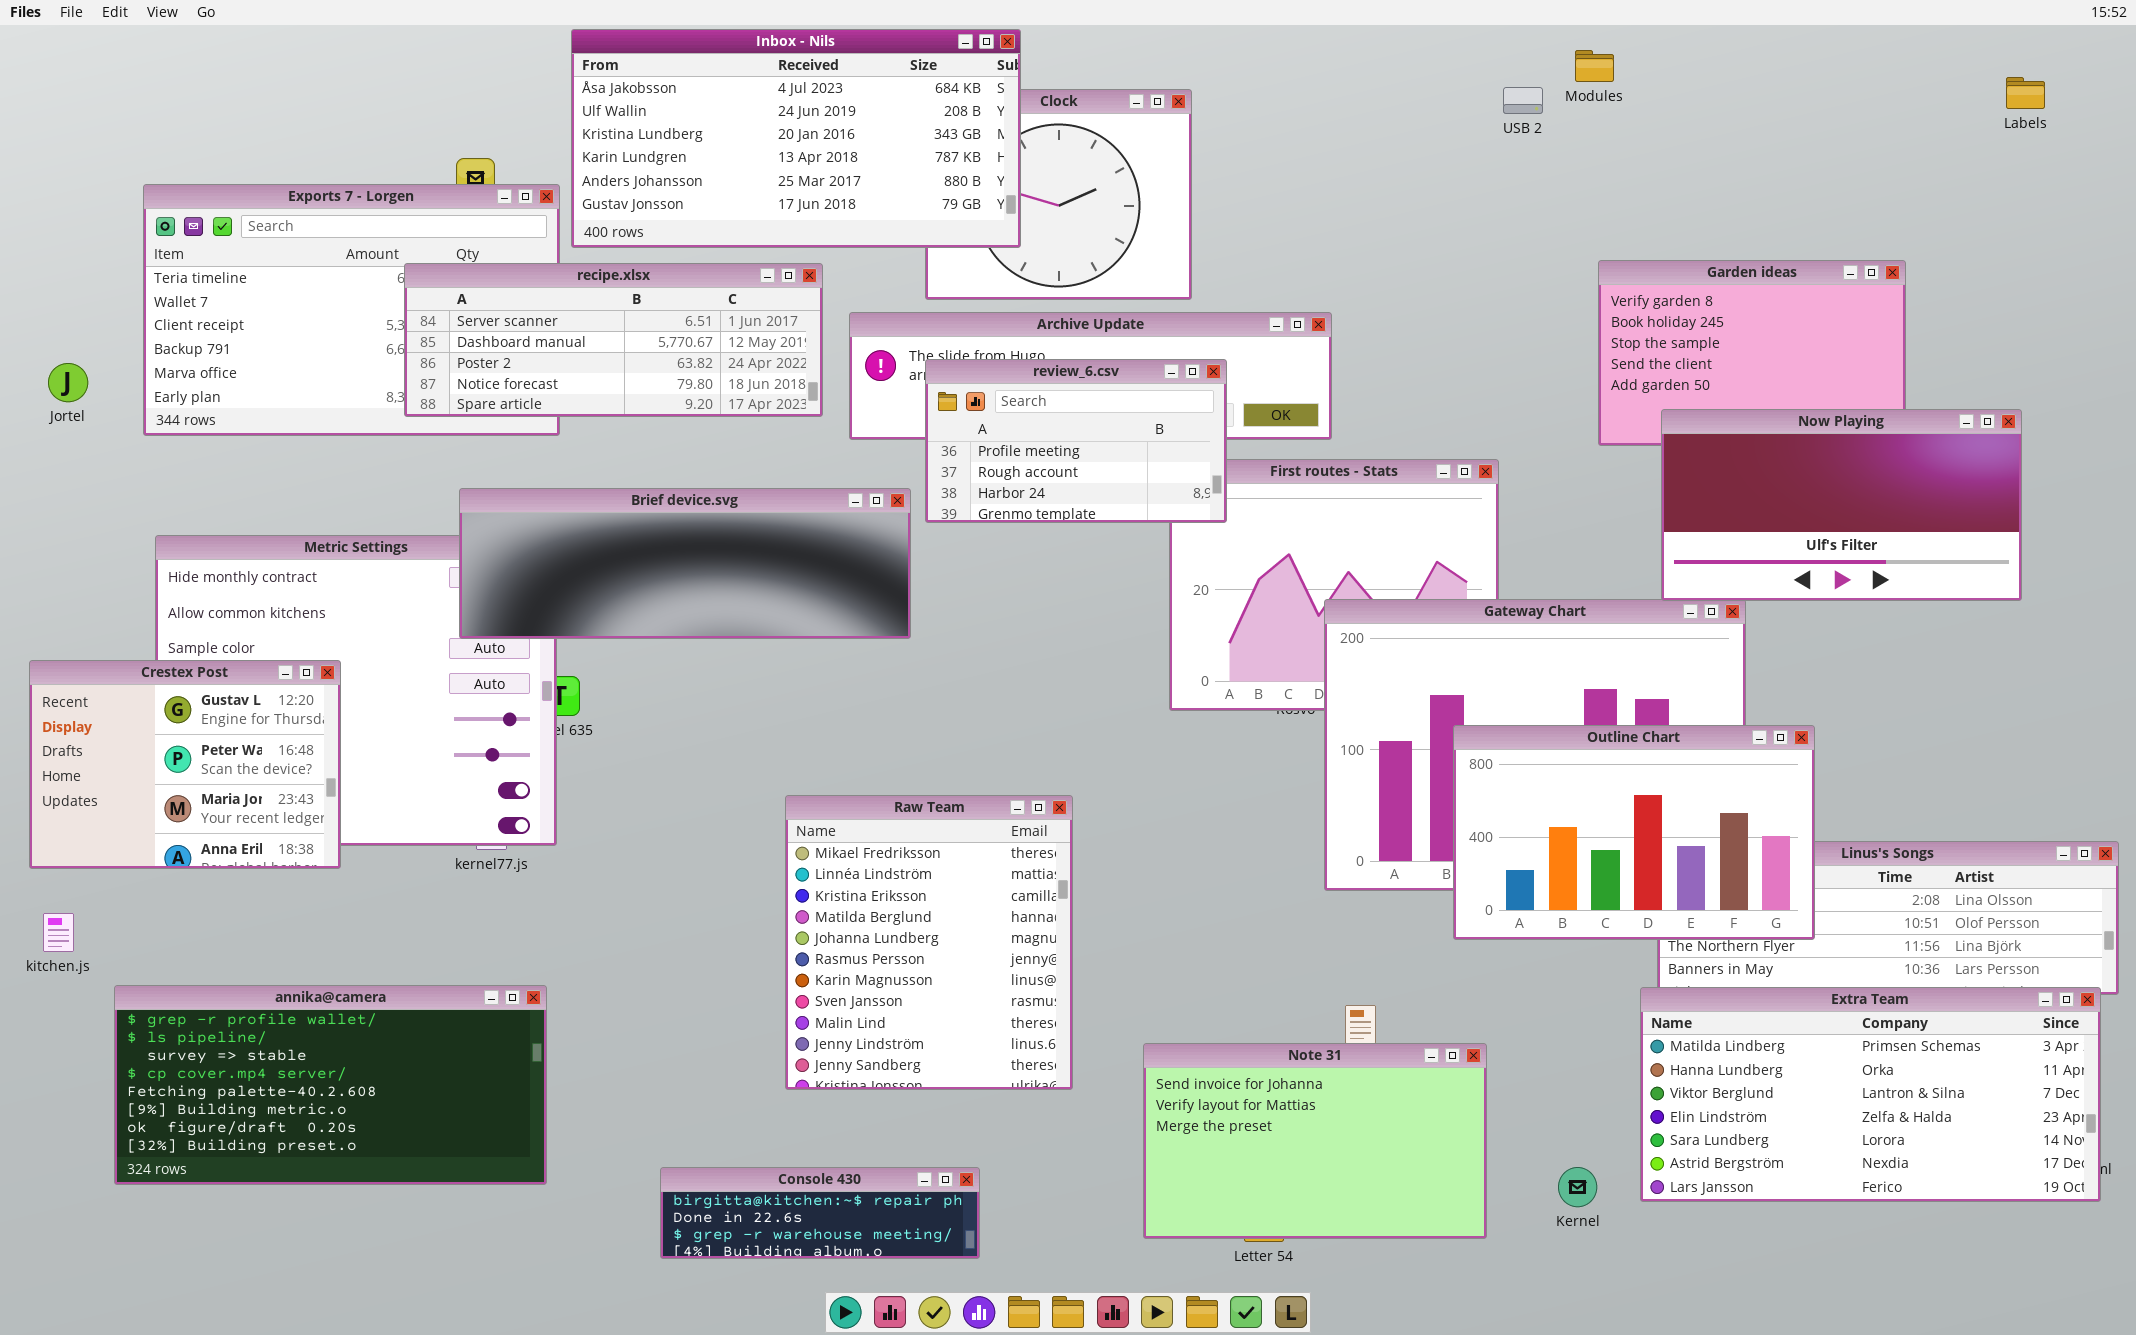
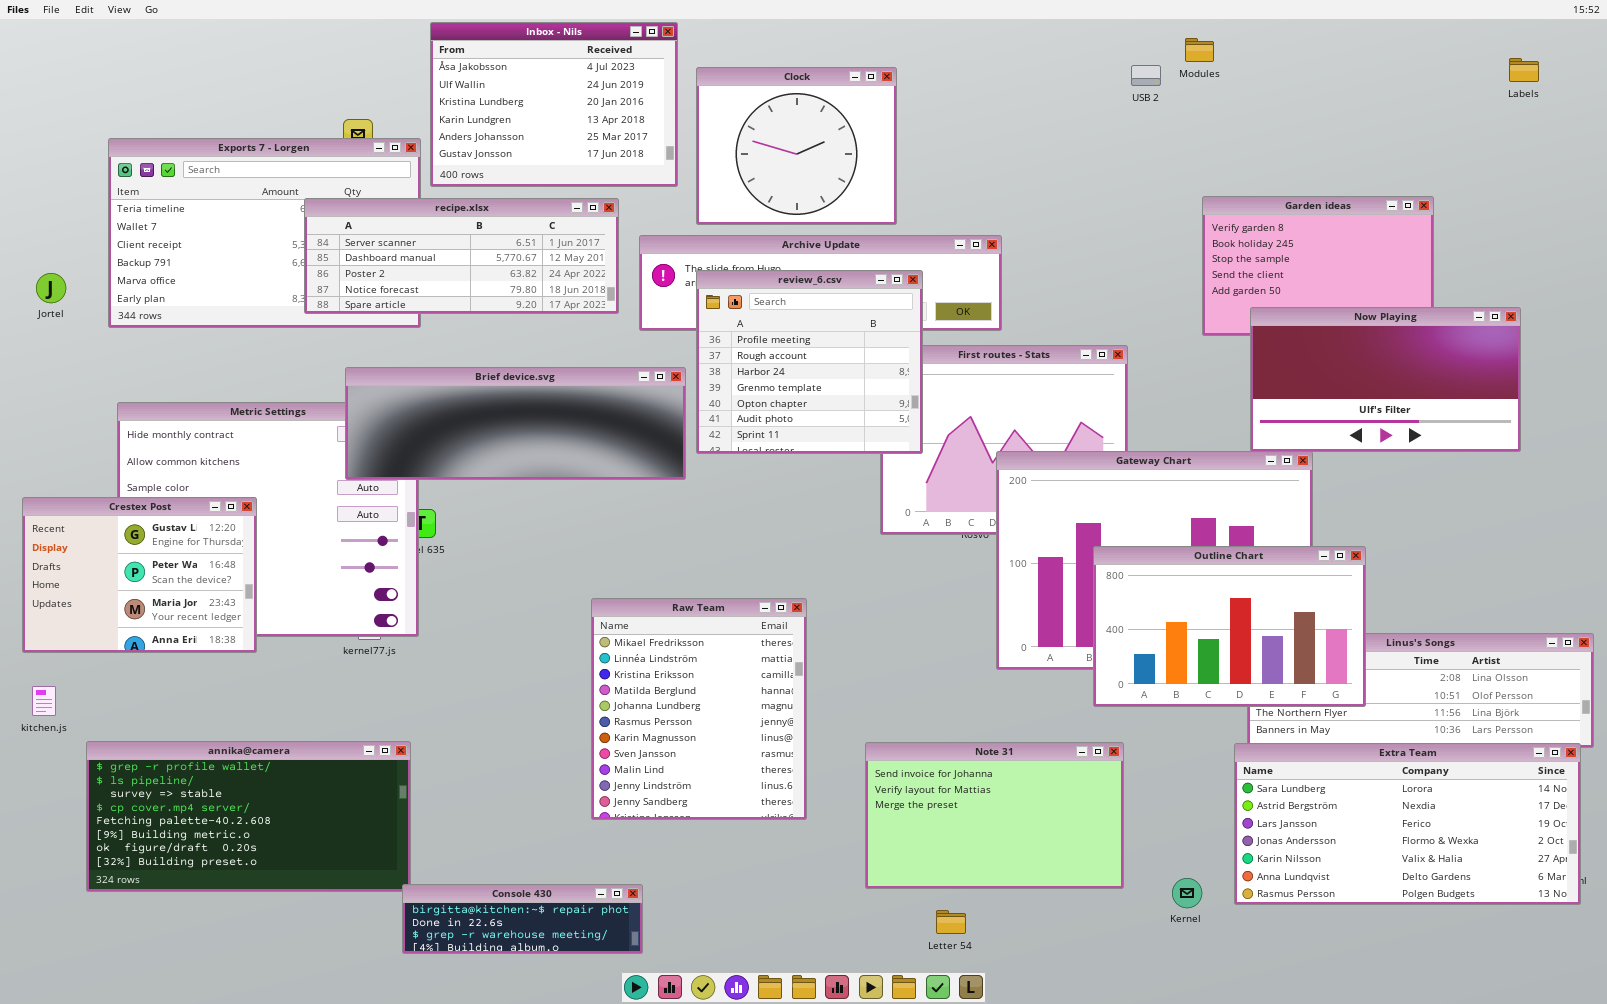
Inbox - Nils: [571,29,1021,248] -> [430,22,678,187], resized
review_6.csv: [925,359,1227,523] -> [696,270,923,454], resized
Extra Team: [1640,987,2101,1202] -> [1234,743,1581,905], scrolled down 4 rows
Note 31: [1143,1043,1487,1239] -> [865,742,1124,889], moved
Console 430: [660,1167,980,1259] -> [402,884,643,954], moved

